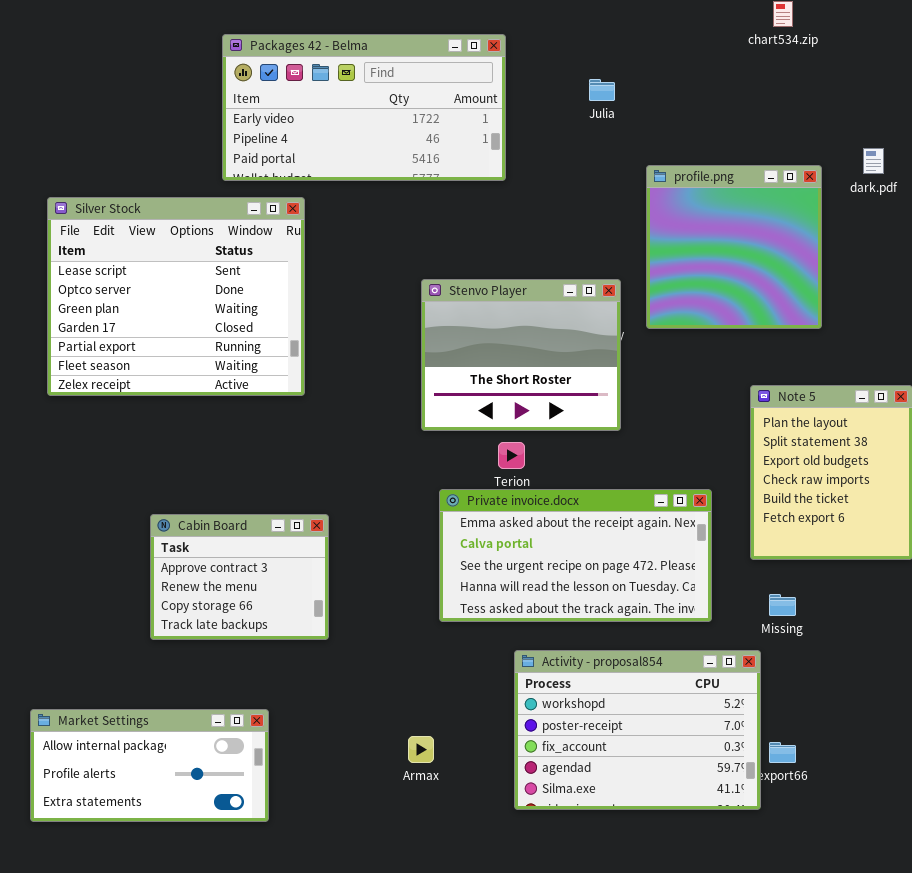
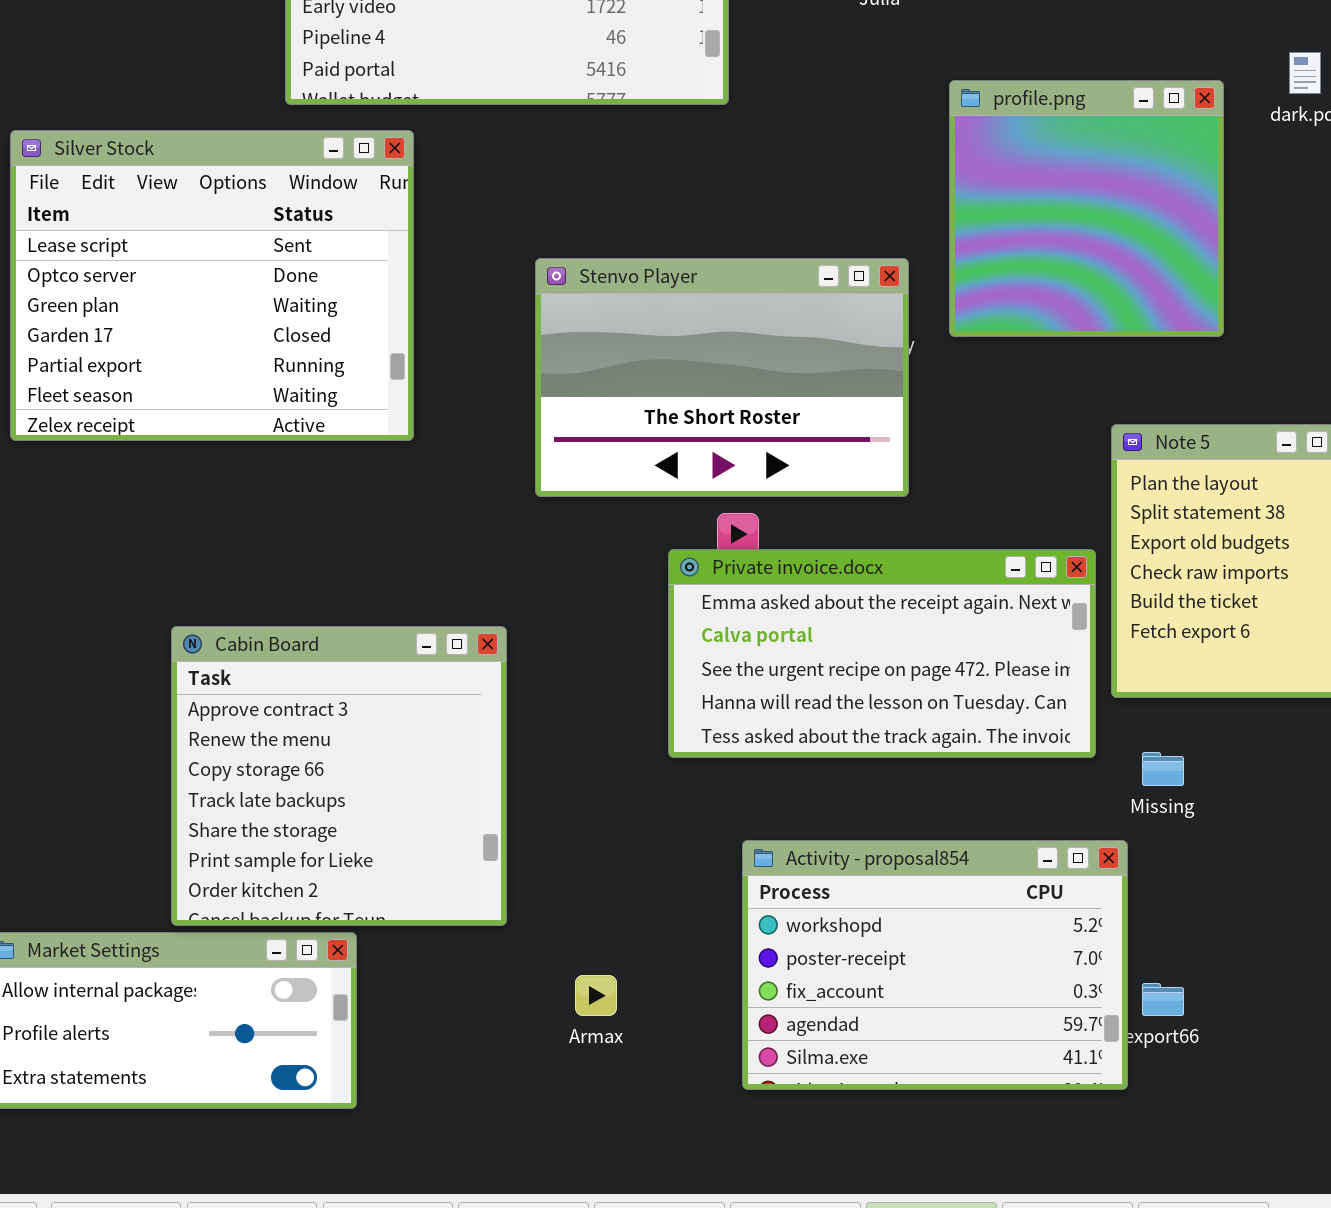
Stenvo Player: [421,279,621,431] -> [535,258,909,497], resized
Private invoice.docx: [439,489,712,622] -> [668,549,1096,758], moved
Cabin Board: [150,514,329,640] -> [171,626,507,926], resized

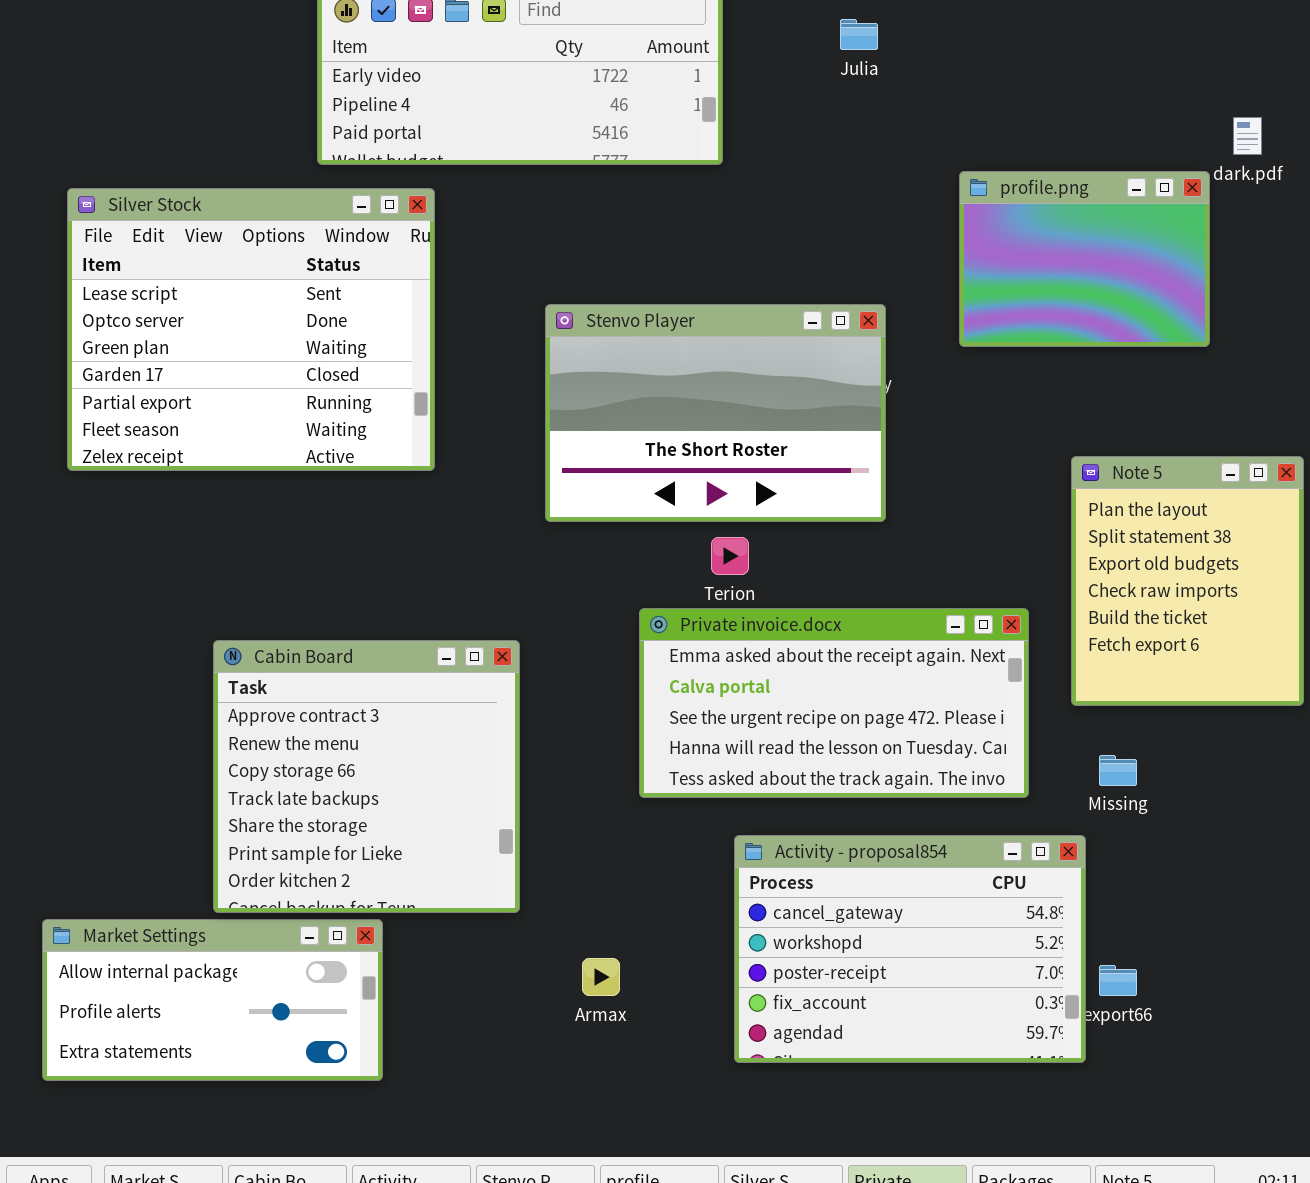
profile.png: [949,80,1224,337] -> [959,171,1210,347], moved, resized
Private invoice.docx: [668,549,1096,758] -> [639,608,1029,798], moved
Activity - proposal854: [742,840,1128,1090] -> [734,835,1086,1063], scrolled up 1 row

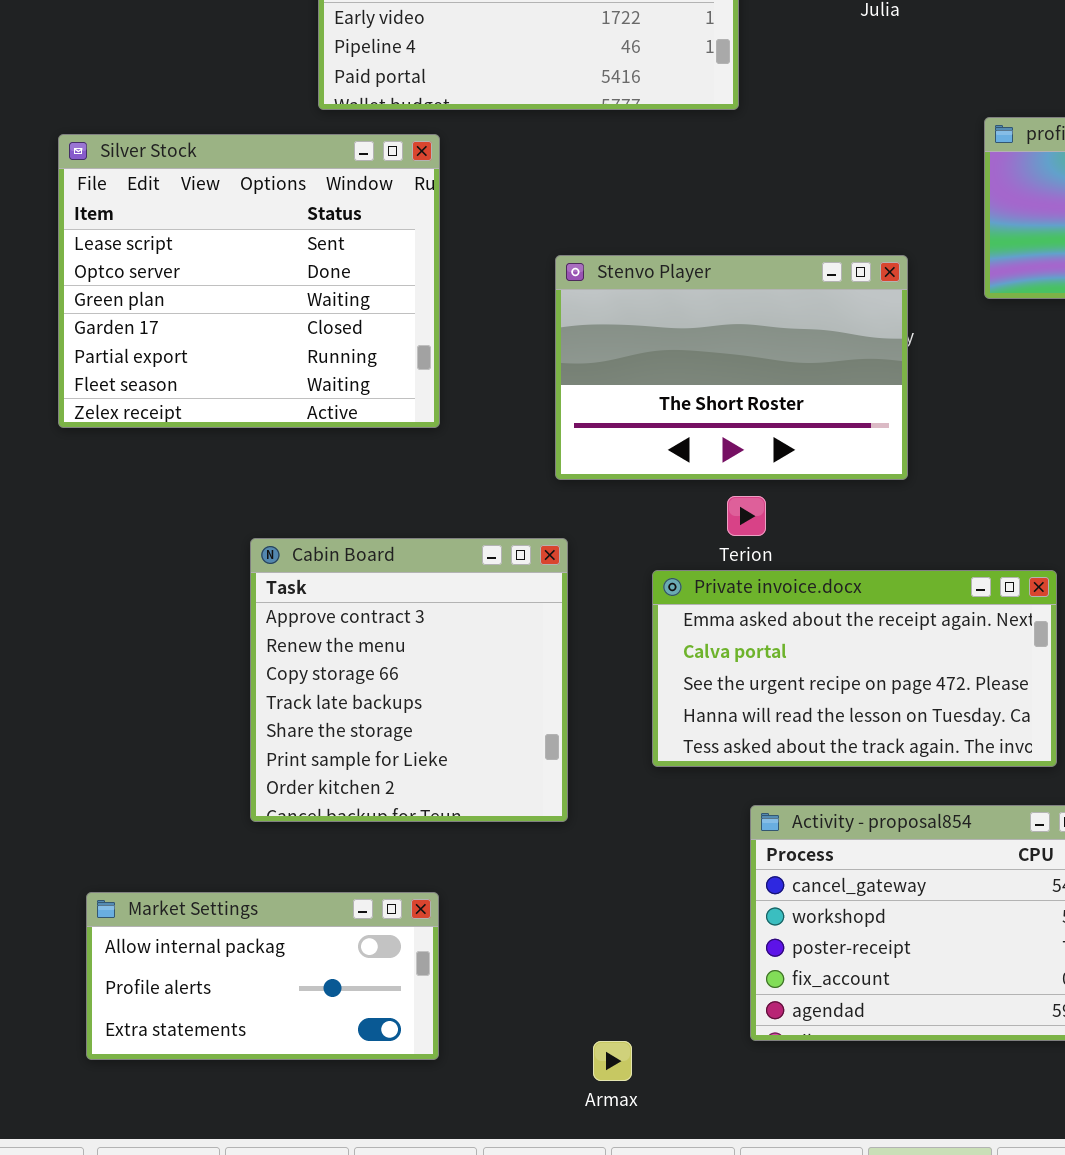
Cabin Board: [213,640,520,913] -> [250,538,568,822], moved
Market Settings: [42,919,383,1081] -> [86,892,439,1060], moved
Armax: [582,958,620,996] -> [593,1041,632,1081], moved

